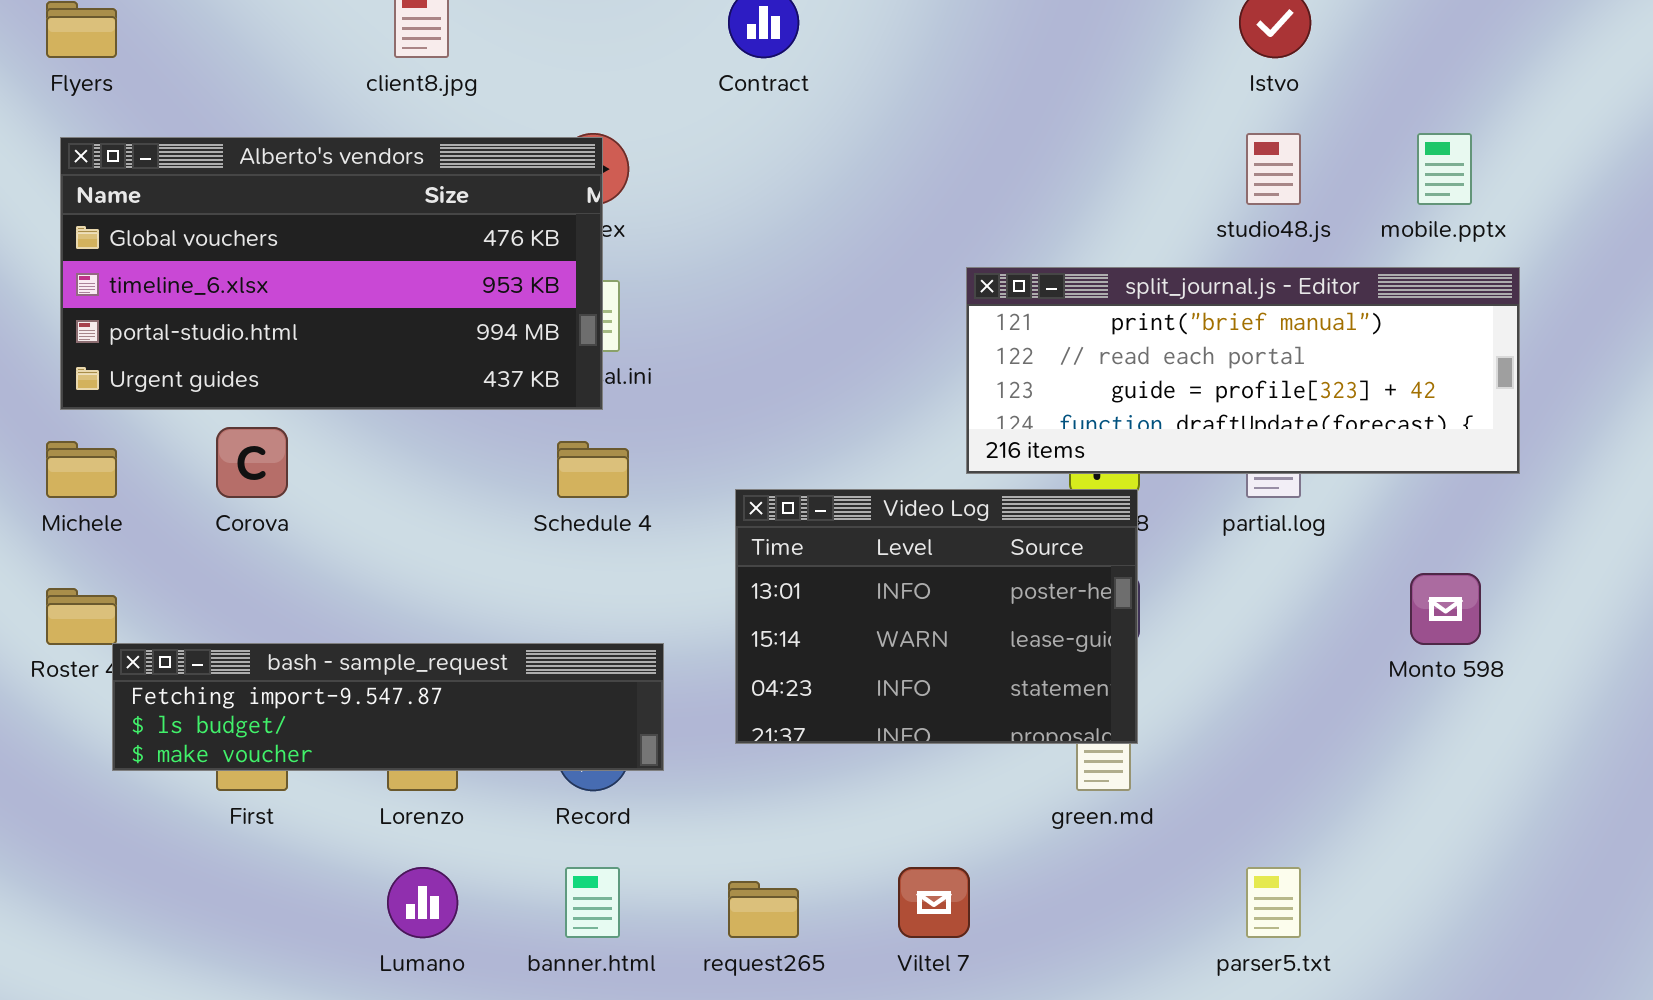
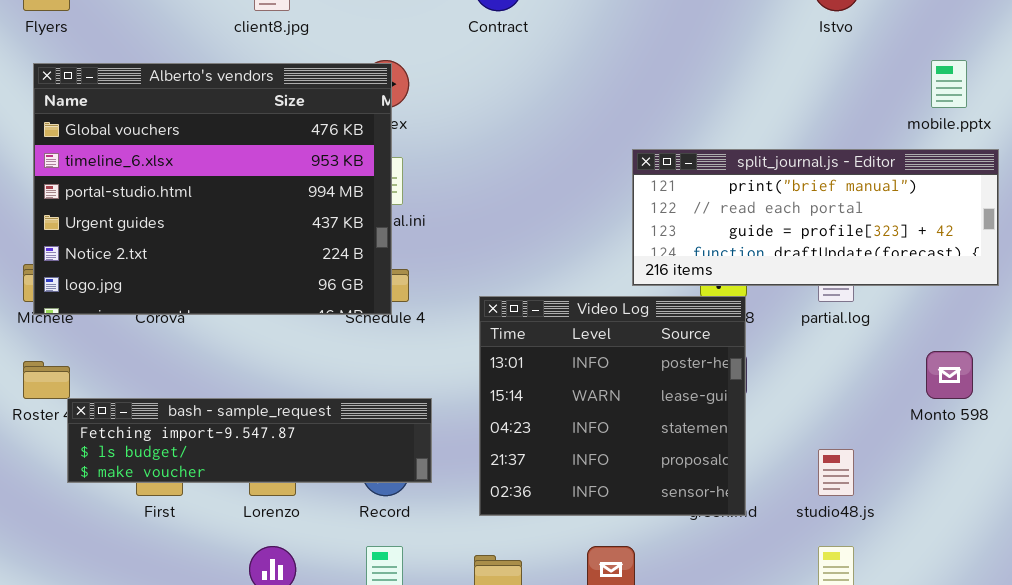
studio48.js: [1246,133,1301,205] -> [818,449,854,496], moved
Alberto's vendors: [60,137,603,410] -> [33,63,392,315], resized
Video Log: [735,489,1138,744] -> [479,296,746,516], resized

